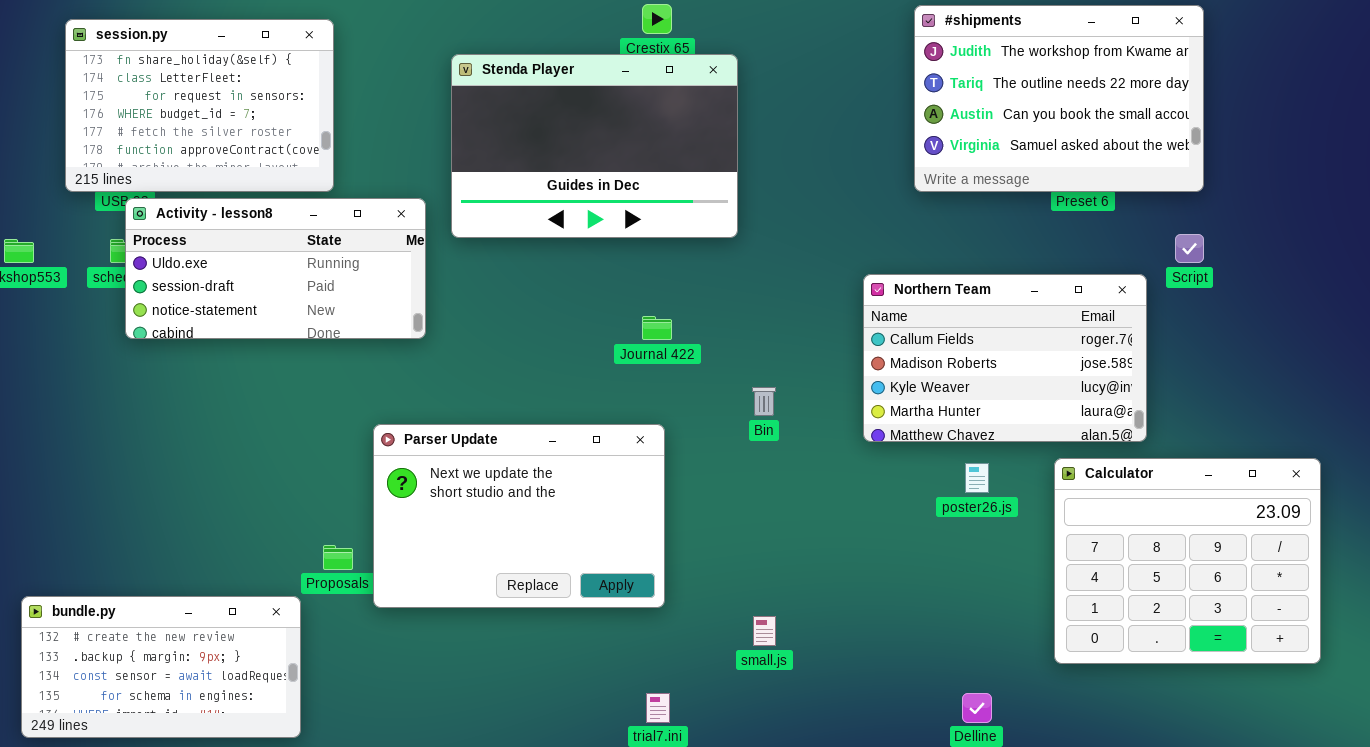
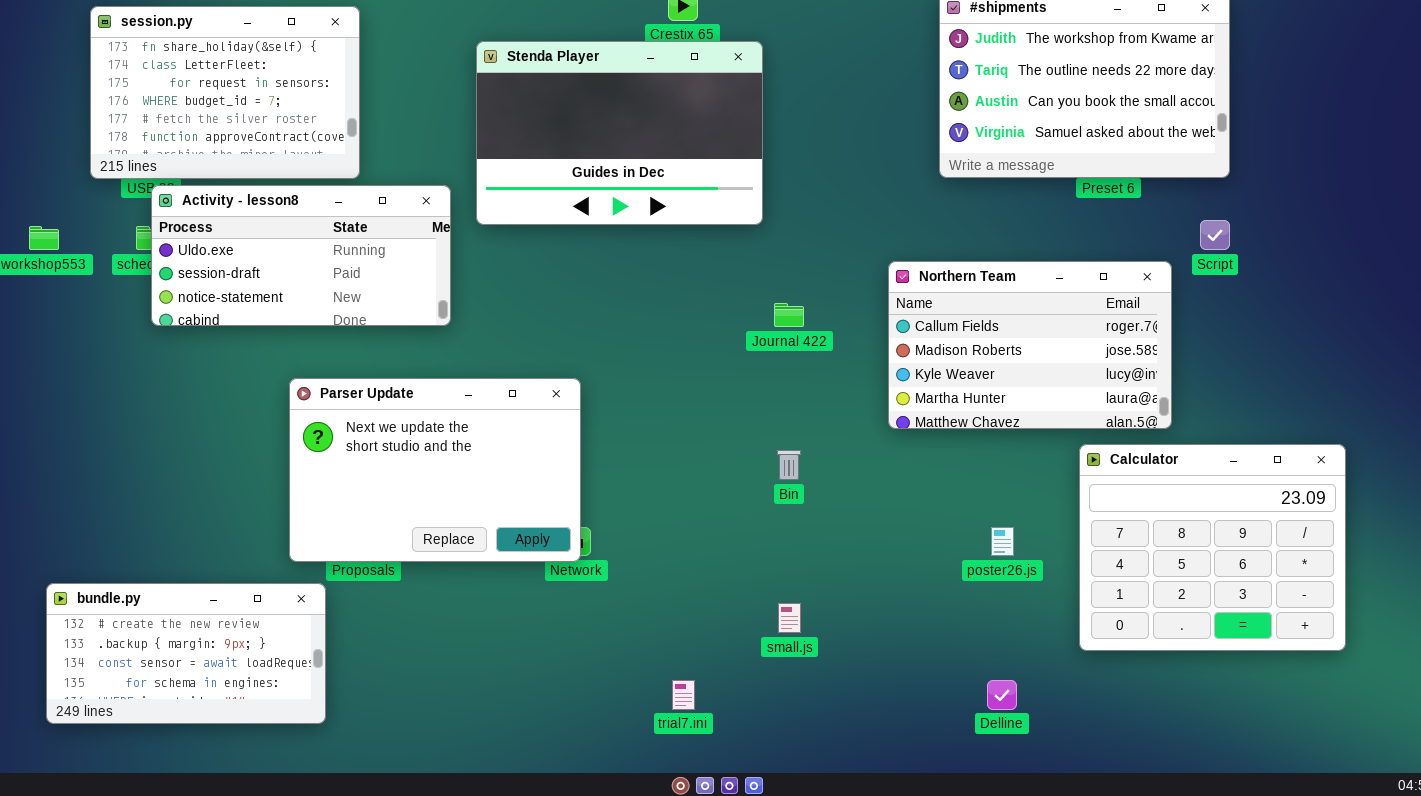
Journal 422: [642,316,672,340] -> [774,303,804,327], moved
Bin: [752,387,776,416] -> [777,450,801,480], moved
Parser Update: [373,424,665,608] -> [289,378,581,562], moved
poster26.js: [965,463,989,493] -> [991,527,1014,556], moved

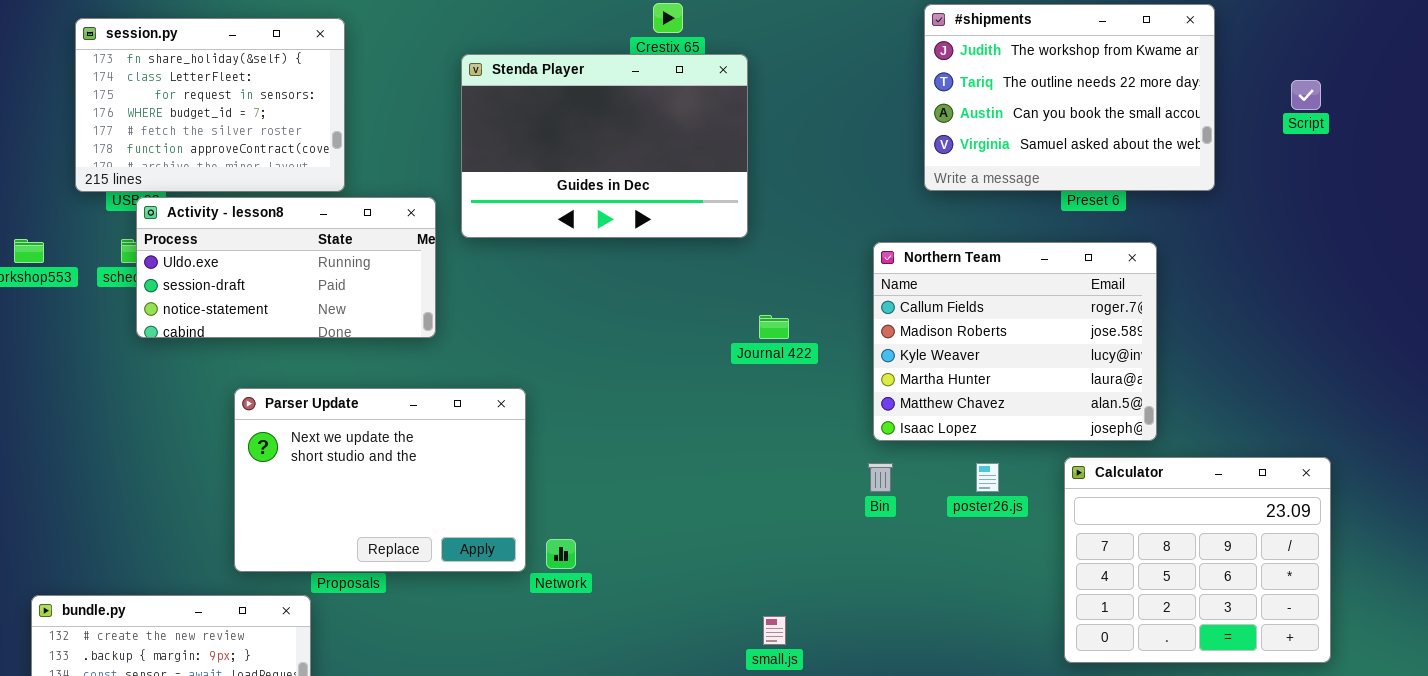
Script: [1200,220,1230,250] -> [1291,80,1321,110], moved
Northern Team: [888,261,1172,429] -> [873,242,1157,441], resized
Parser Update: [289,378,581,562] -> [234,388,526,572], moved
Bin: [777,450,801,480] -> [868,463,893,492], moved
poster26.js: [991,527,1014,556] -> [976,463,999,492], moved

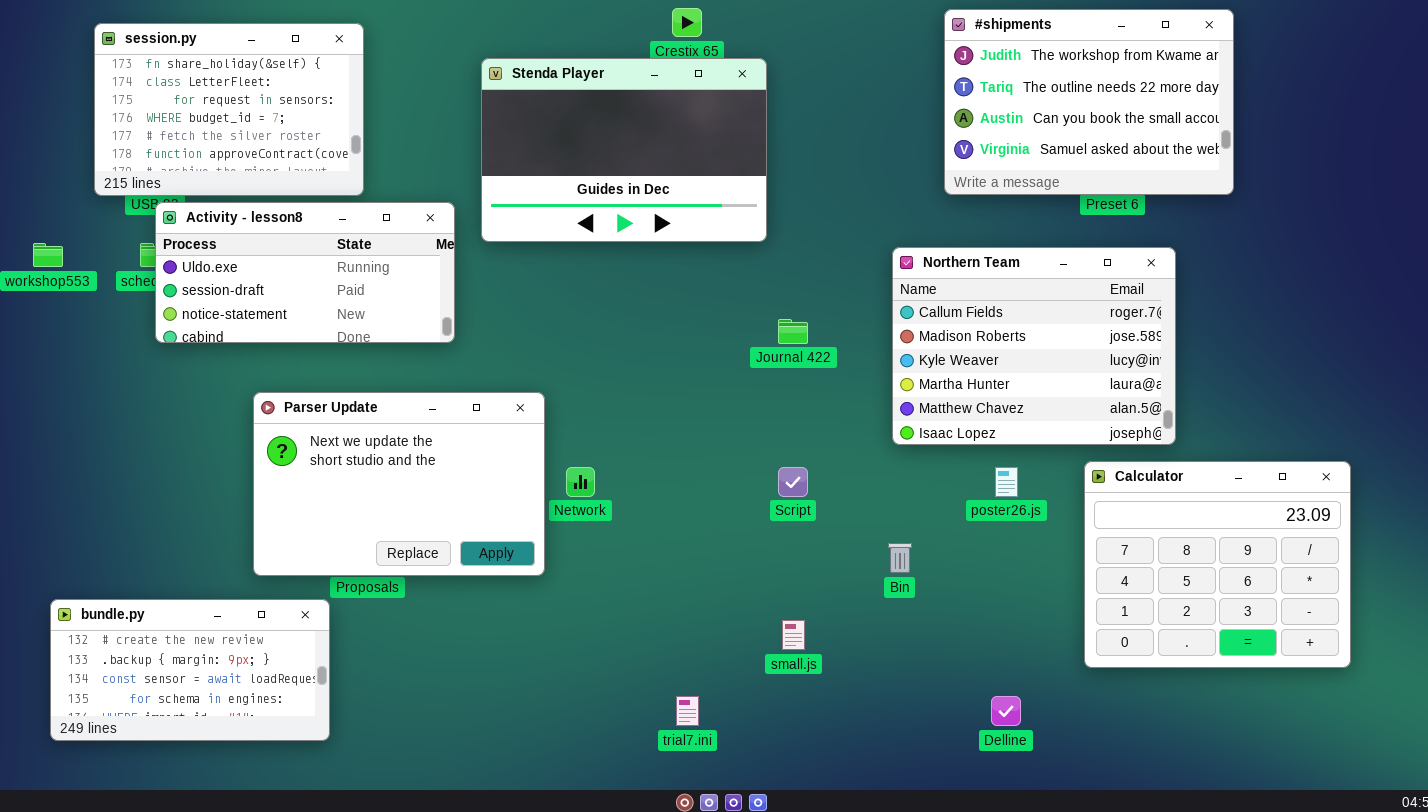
Script: [1291,80,1321,110] -> [778,467,808,497], moved
Bin: [868,463,893,492] -> [888,543,912,573], moved
Network: [546,539,576,569] -> [566,467,595,497], moved

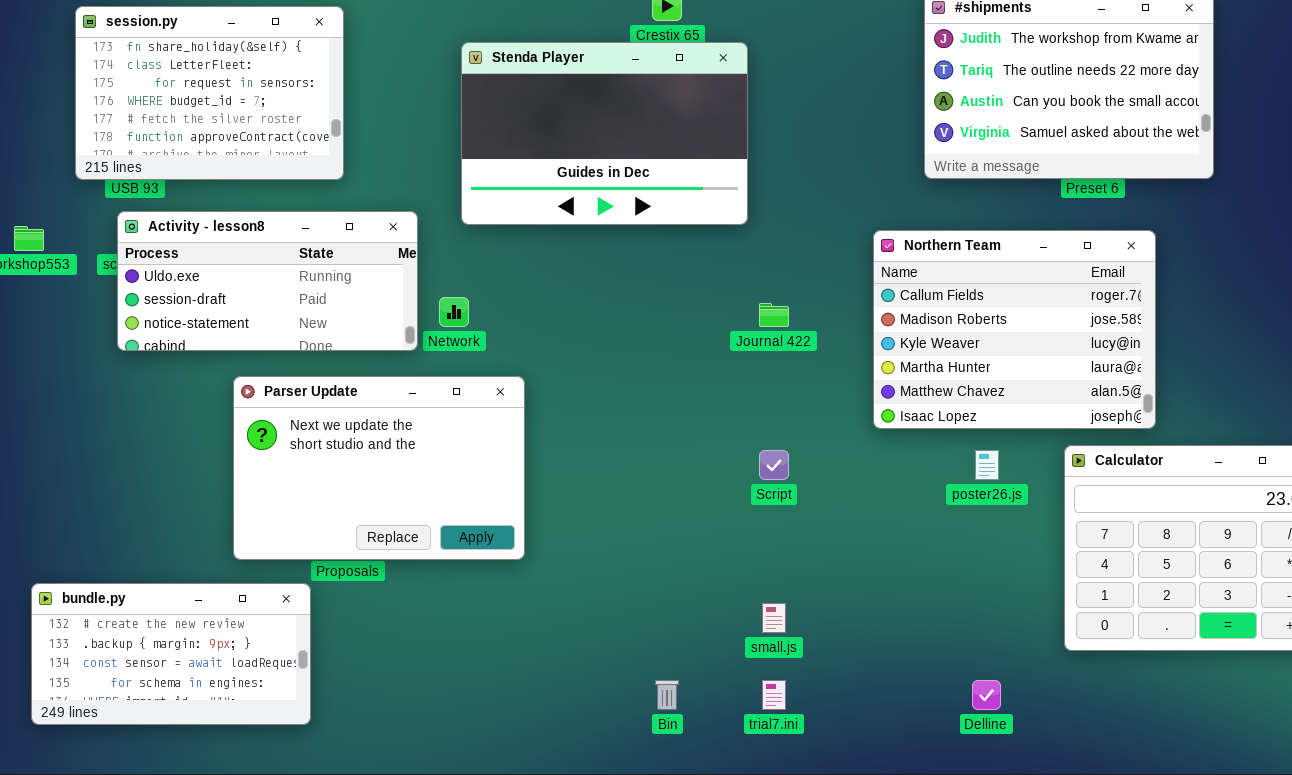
Activity - lesson8: [155,202,455,343] -> [117,211,418,351], moved
Network: [566,467,595,497] -> [439,297,469,327], moved
Bin: [888,543,912,573] -> [655,680,679,710], moved
trial7.ini: [676,696,699,726] -> [762,680,786,710], moved

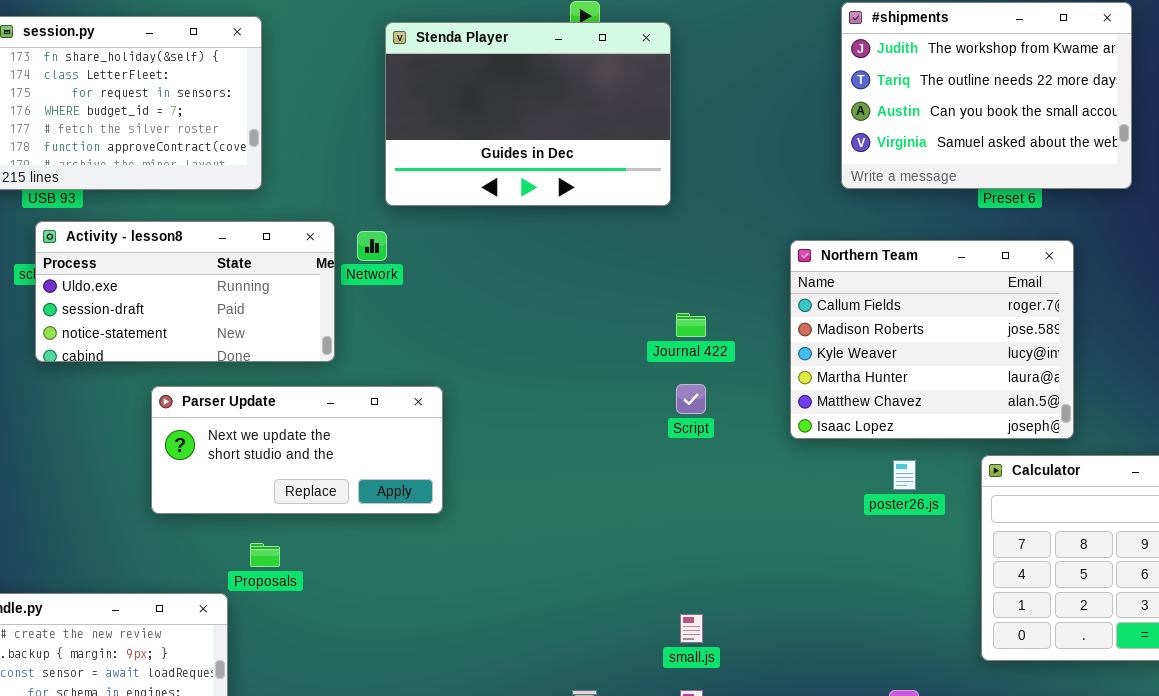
Stenda Player: [461,42,748,225] -> [385,22,671,206], moved
Network: [439,297,469,327] -> [357,231,387,261], moved
Parser Update: [233,376,525,560] -> [151,386,443,514], resized
Script: [759,450,789,480] -> [676,384,706,414], moved

